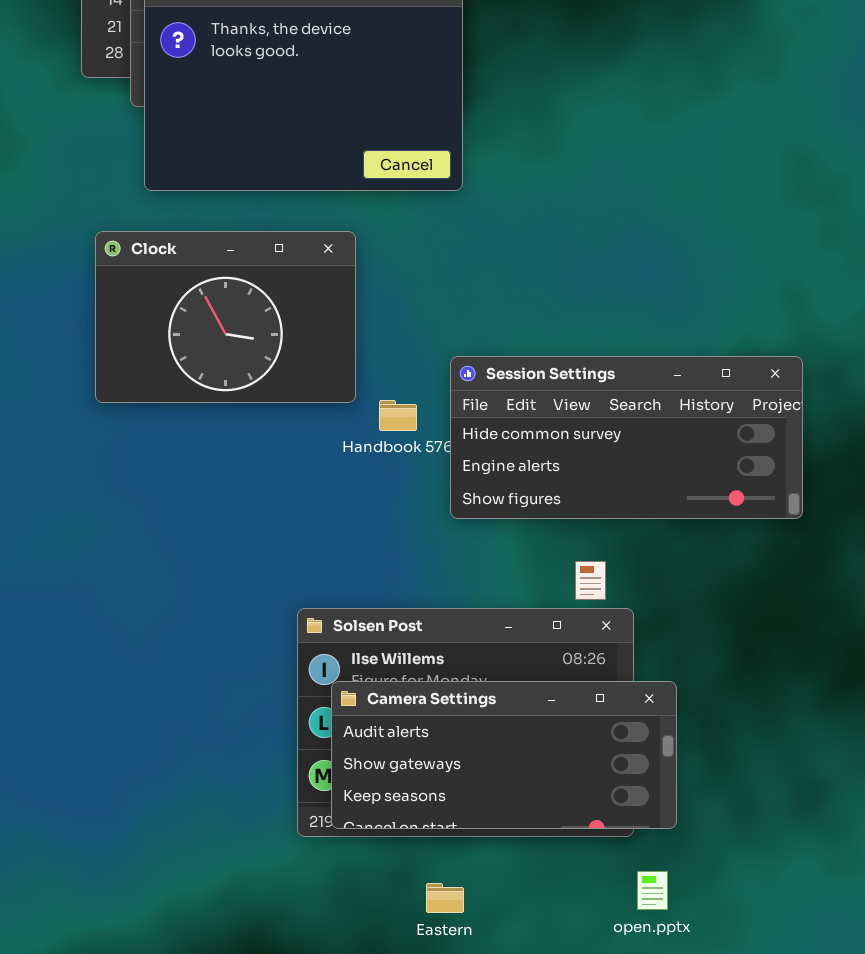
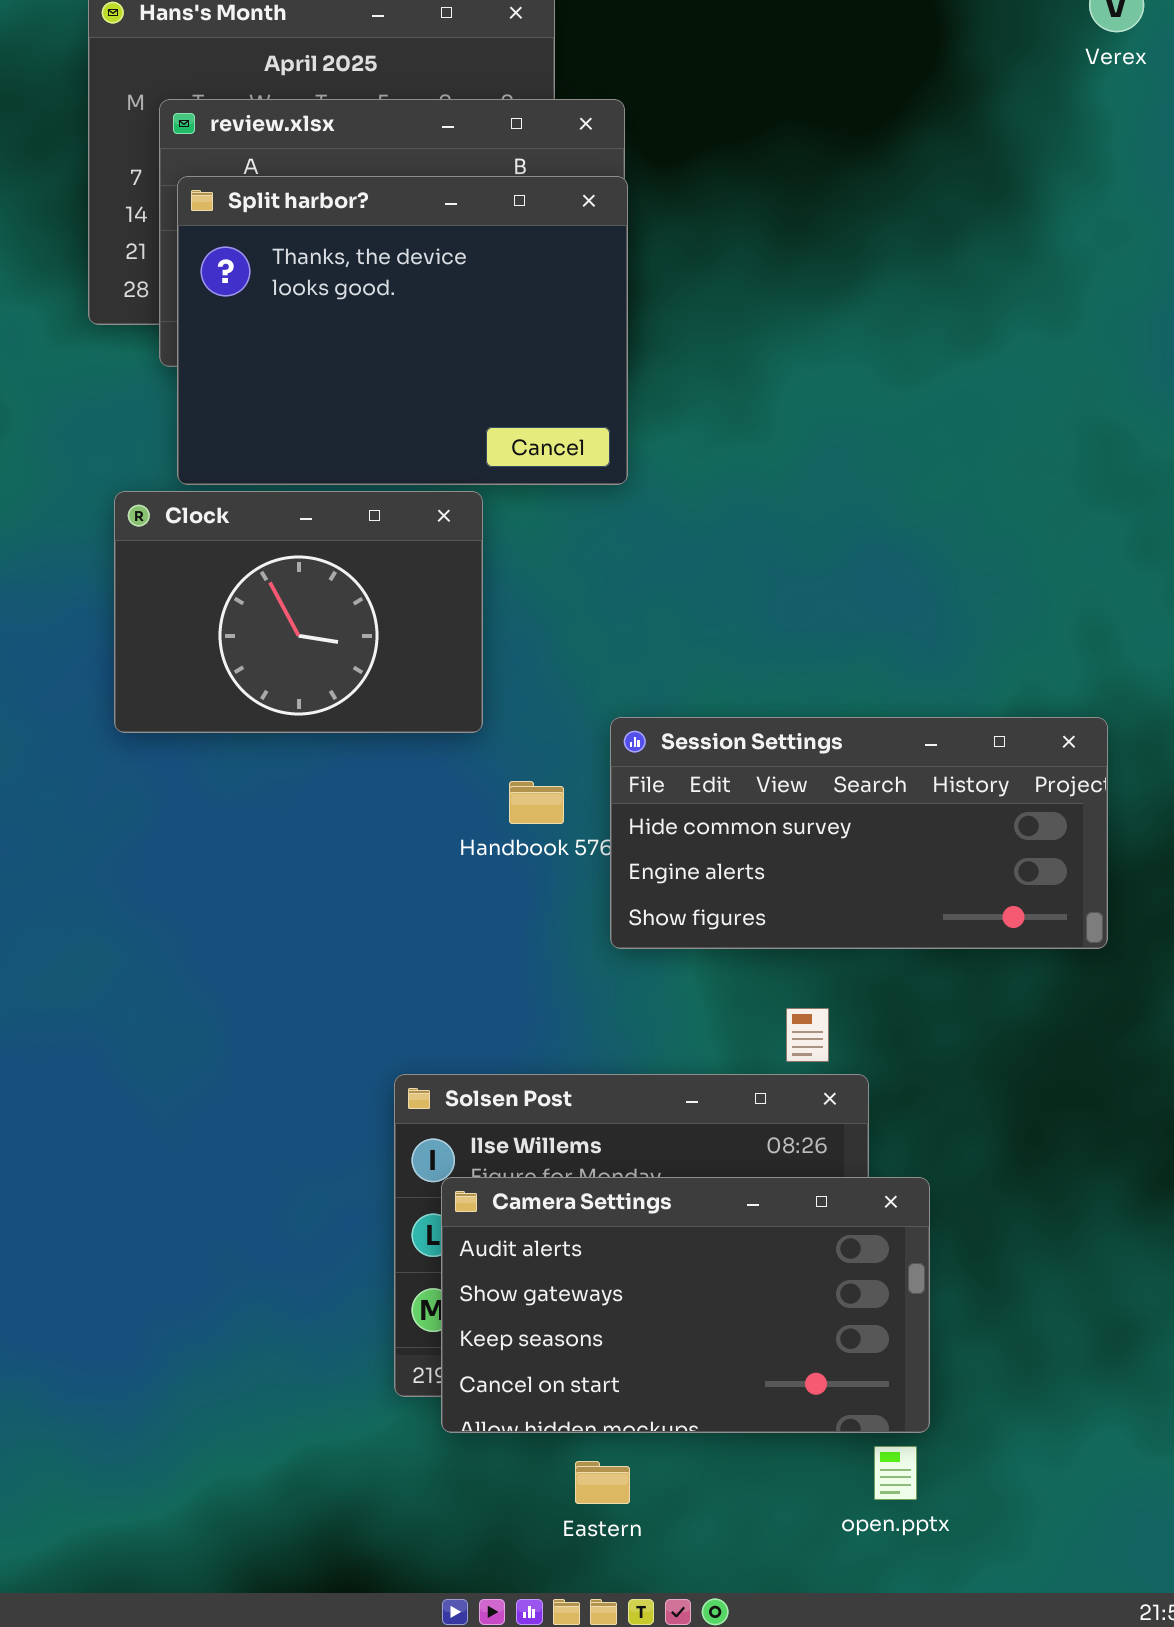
Clock: [95,231,356,403] -> [114,491,483,733], moved
Camera Settings: [331,681,677,829] -> [441,1177,930,1433], resized

